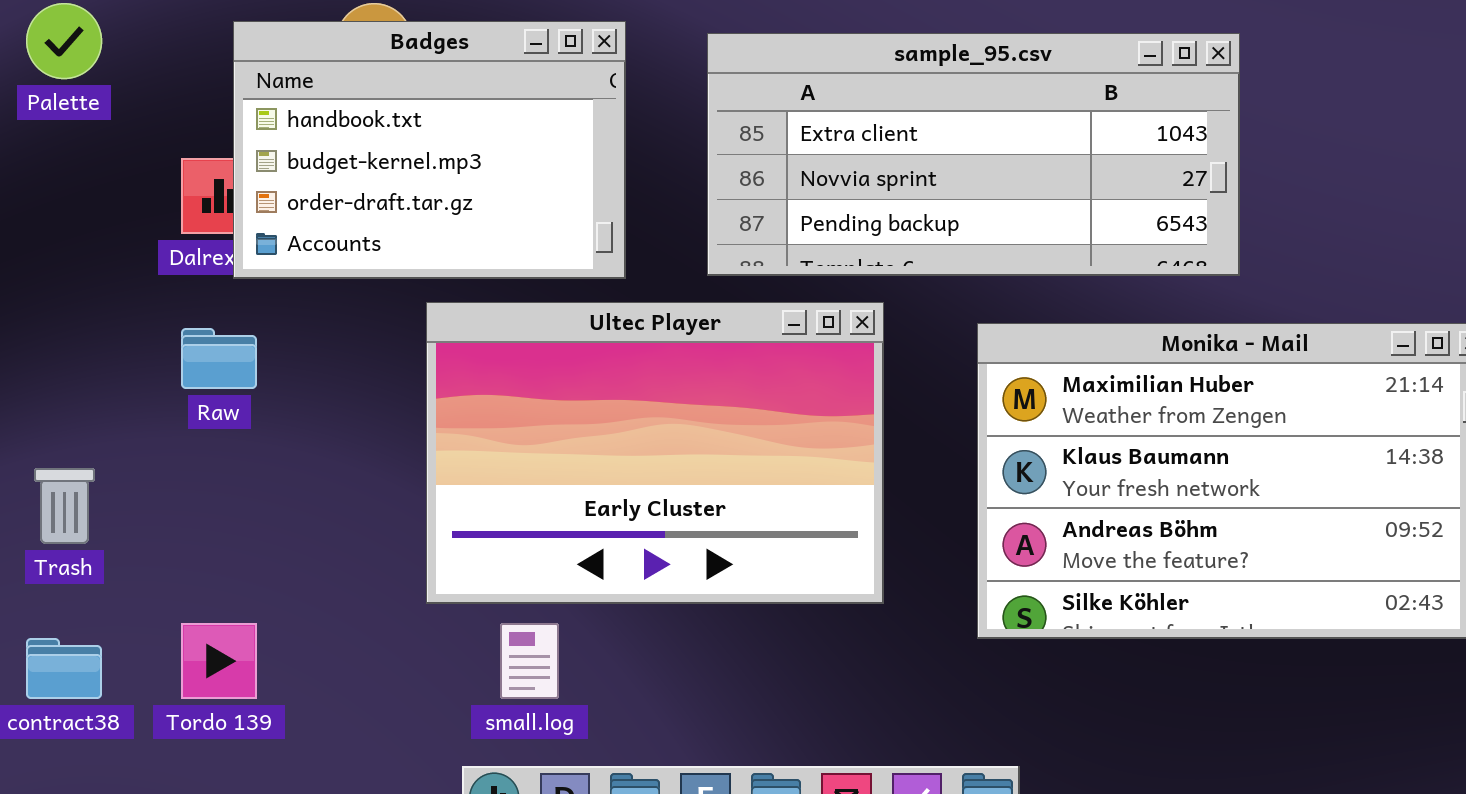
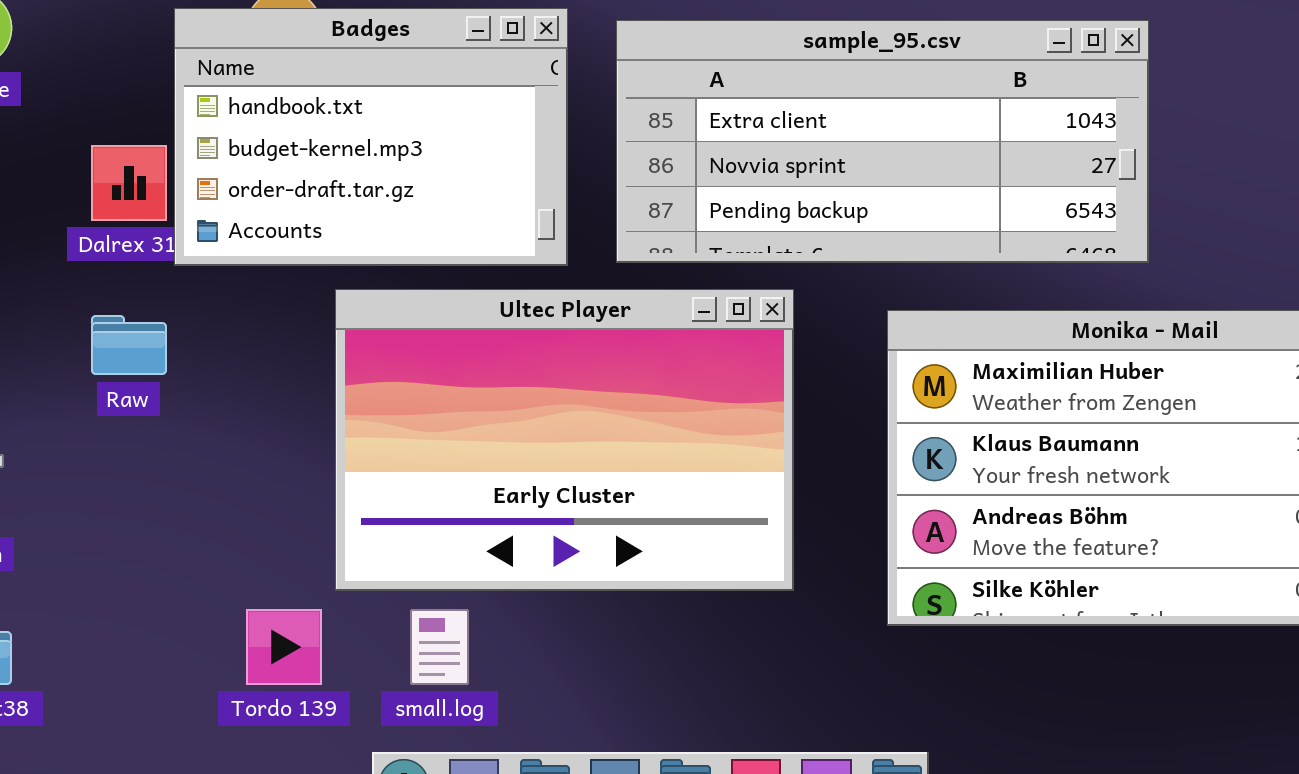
Badges: [233,21,626,279] -> [174,8,568,266], moved
Tordo 139: [181,623,257,699] -> [246,609,322,685], moved

